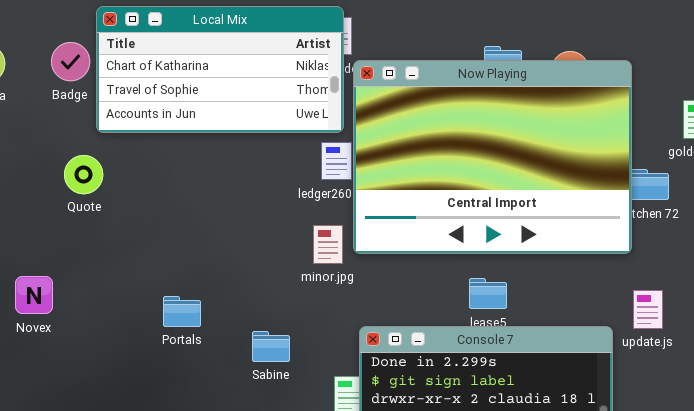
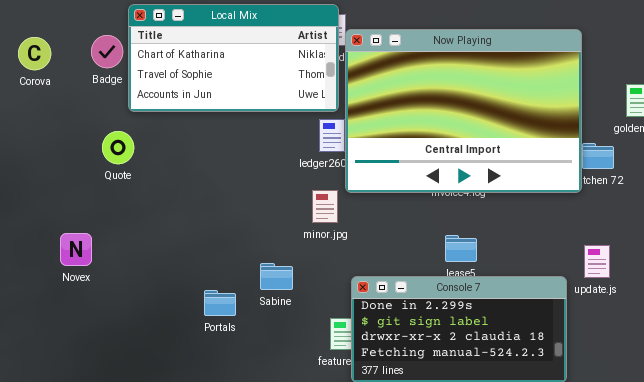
Now Playing: [353,60,632,254] -> [345,29,582,193], moved
Portals: [163,296,201,327] -> [204,290,236,316], moved
Sabine: [252,331,290,362] -> [260,263,293,290], moved

